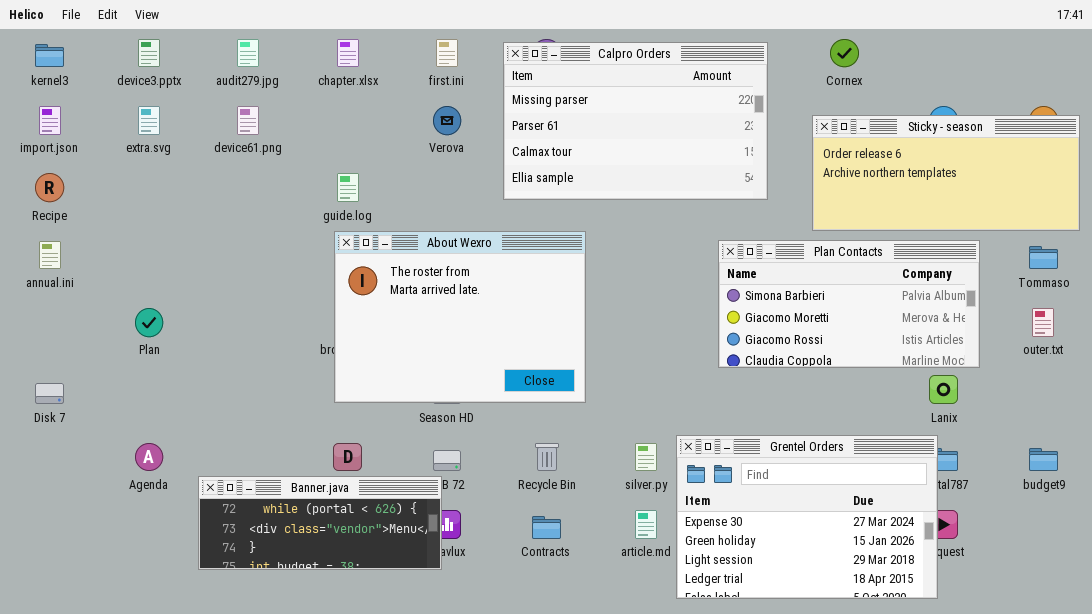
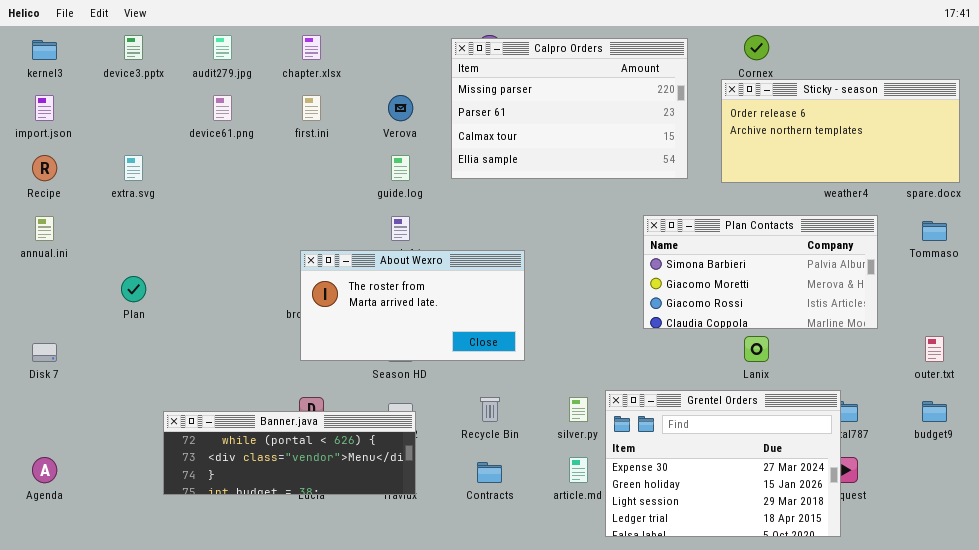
first.ini: [436,39,458,67] -> [302,95,321,121], moved
extra.svg: [138,106,160,135] -> [124,155,143,181], moved
Sticky - season: [812,115,1080,231] -> [721,79,960,183], moved
guide.log: [337,173,359,202] -> [391,155,410,181], moved
About Wexro: [334,231,586,403] -> [300,250,525,361], resized
outer.txt: [1032,308,1054,337] -> [925,336,944,362], moved
Lanix: [929,375,958,404] -> [744,336,769,362], moved
Agenda: [135,443,163,471] -> [32,457,57,483], moved
Banner.java: [198,476,442,570] -> [163,411,416,495], moved, resized

